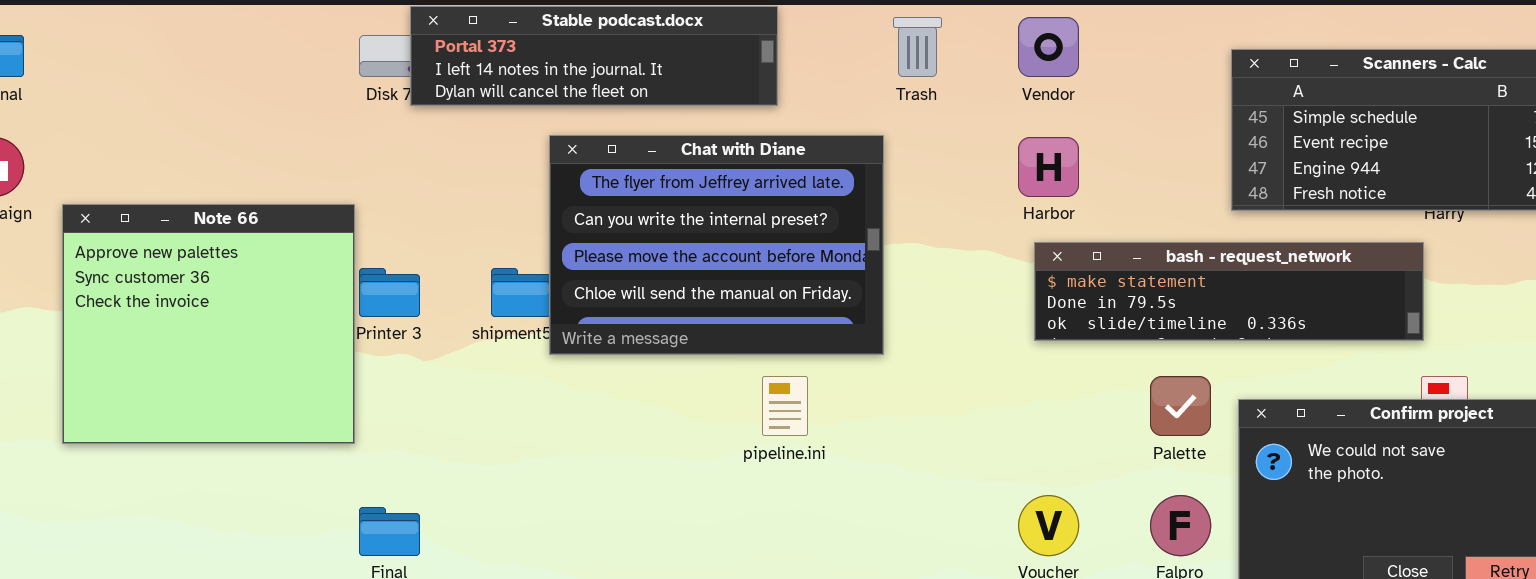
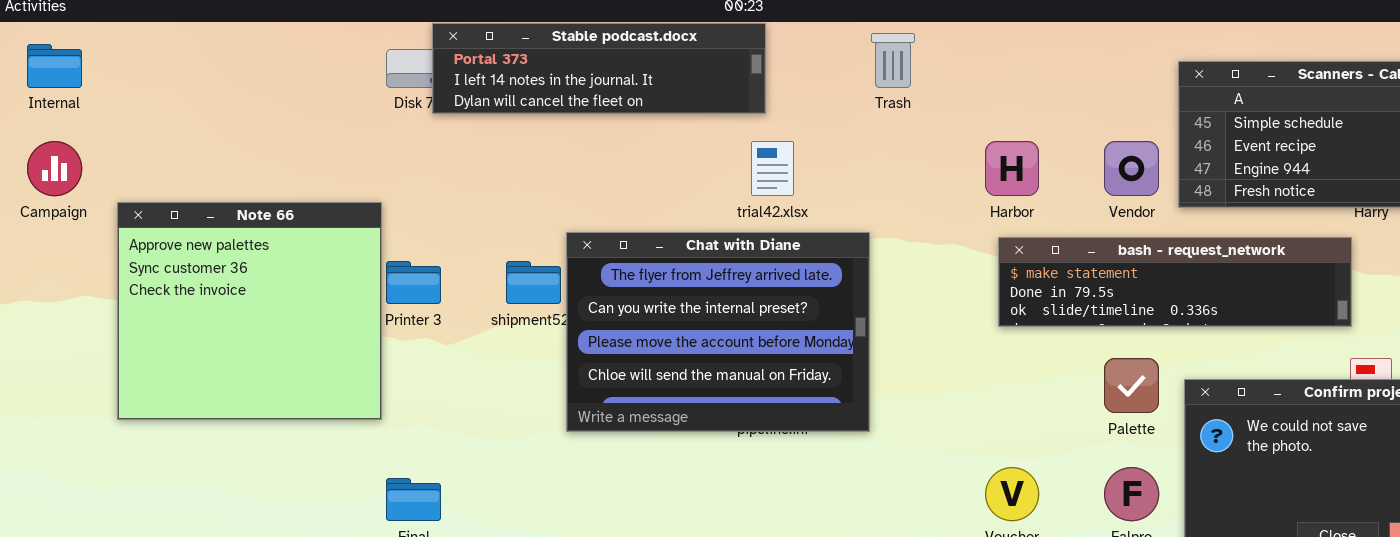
Vendor: [1018,17,1079,77] -> [1104,141,1159,196], moved
Chat with Diane: [549,135,884,355] -> [566,232,870,432], moved

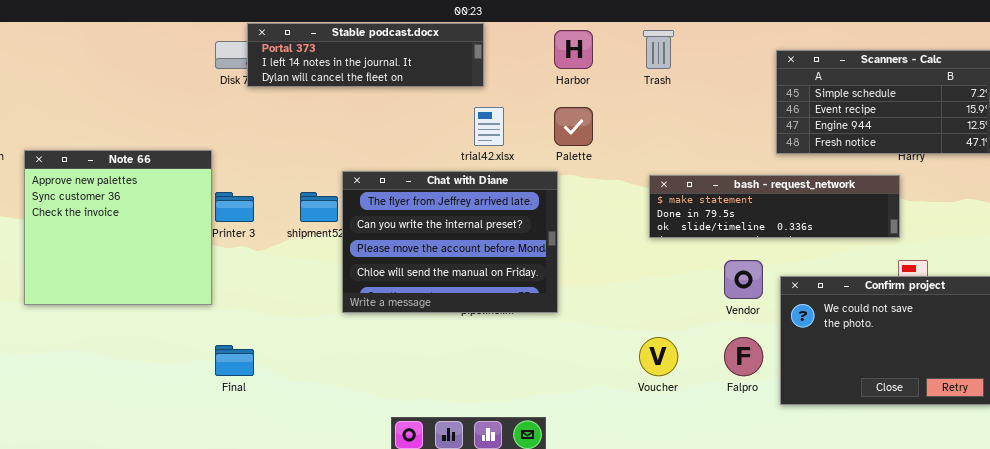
Trash: [871,33,915,88] -> [643,30,674,69], moved
Harbor: [985,141,1039,196] -> [554,30,593,69], moved
Vendor: [1104,141,1159,196] -> [724,260,763,299], moved
Palette: [1104,358,1159,413] -> [554,107,593,146], moved

